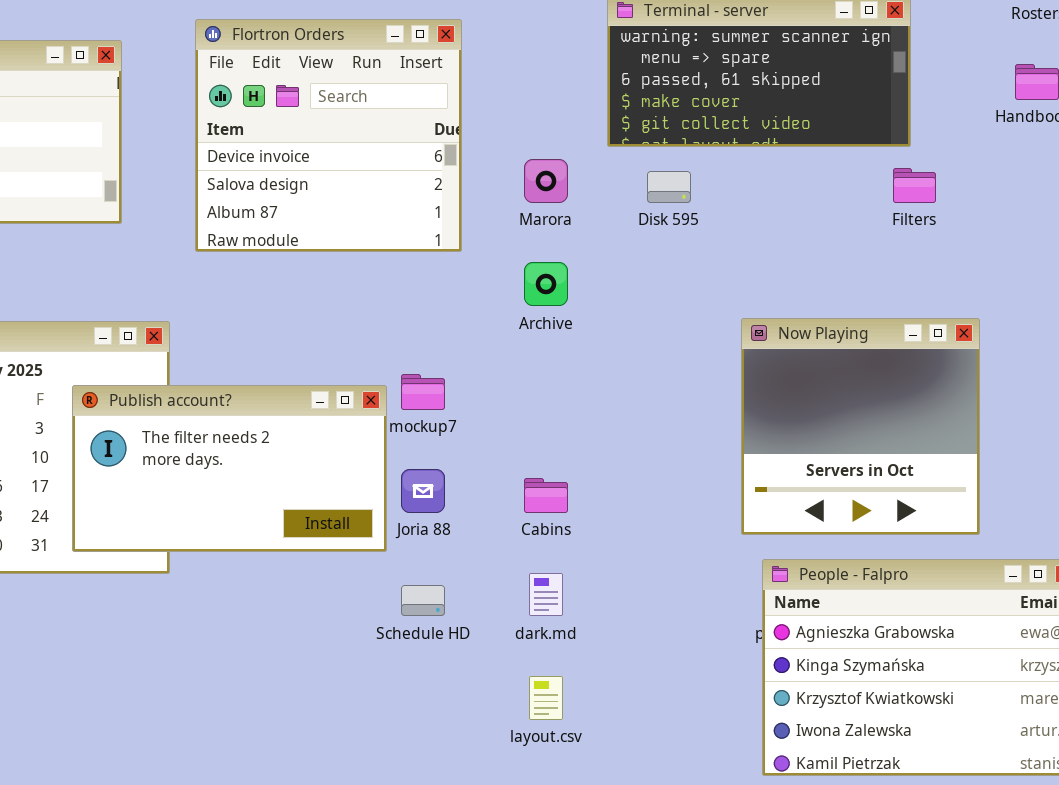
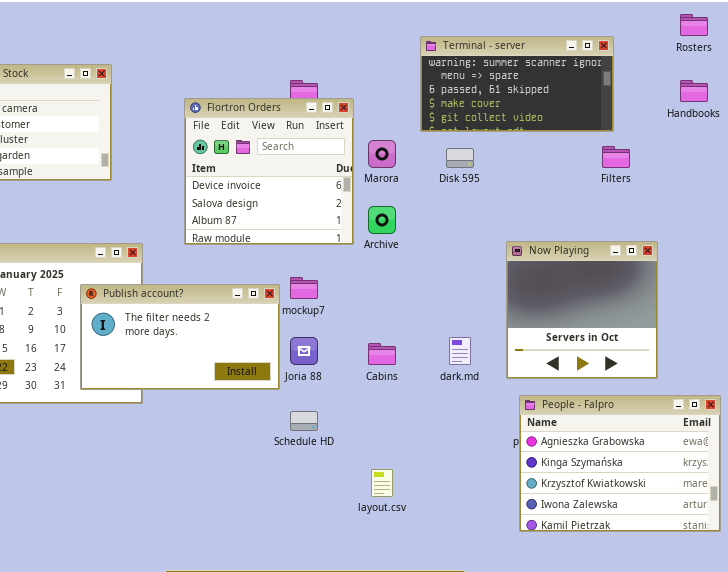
Flortron Orders: [195,19,462,252] -> [184,98,354,245], moved
dark.md: [529,573,563,616] -> [449,337,471,365], moved

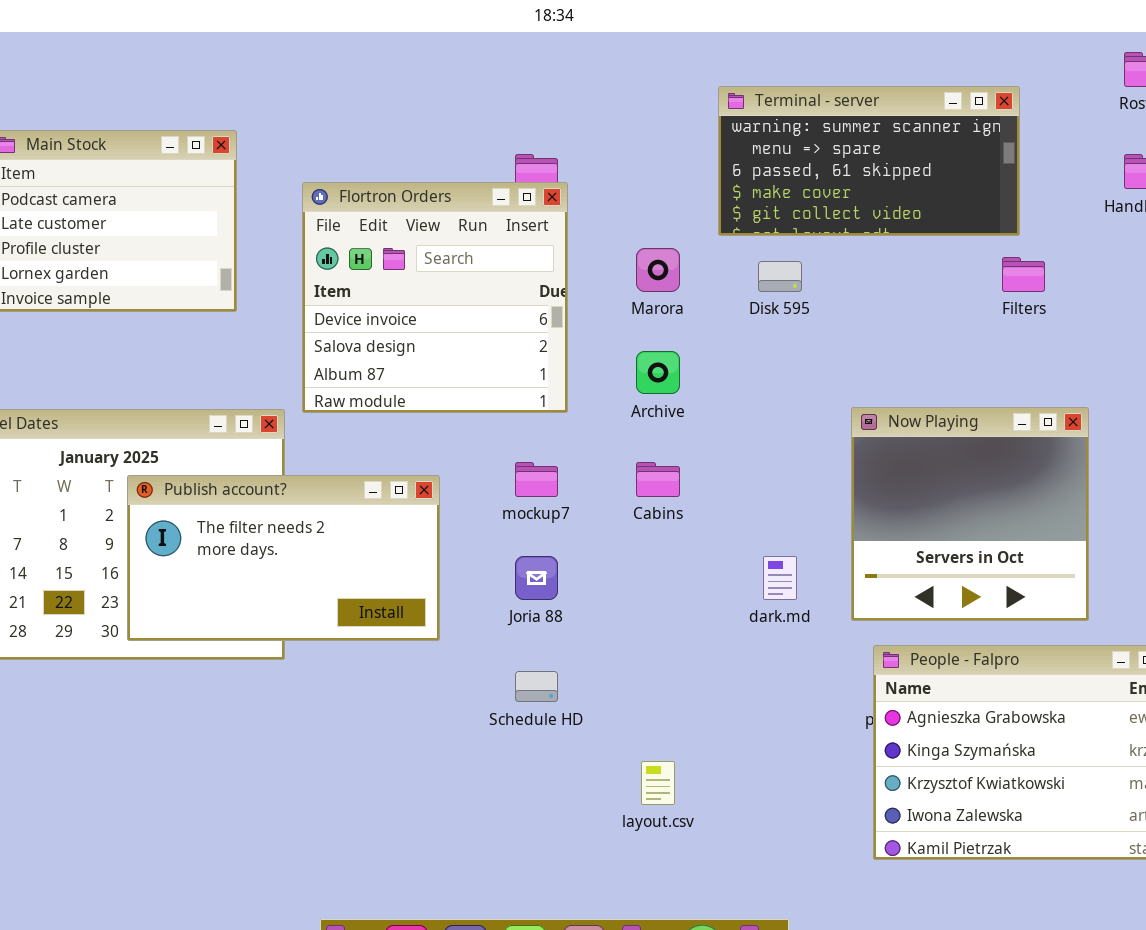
Flortron Orders: [184,98,354,245] -> [302,182,568,413], moved
Publish account?: [80,284,280,390] -> [127,475,440,641], moved
Cabins: [368,343,396,365] -> [636,462,680,497], moved

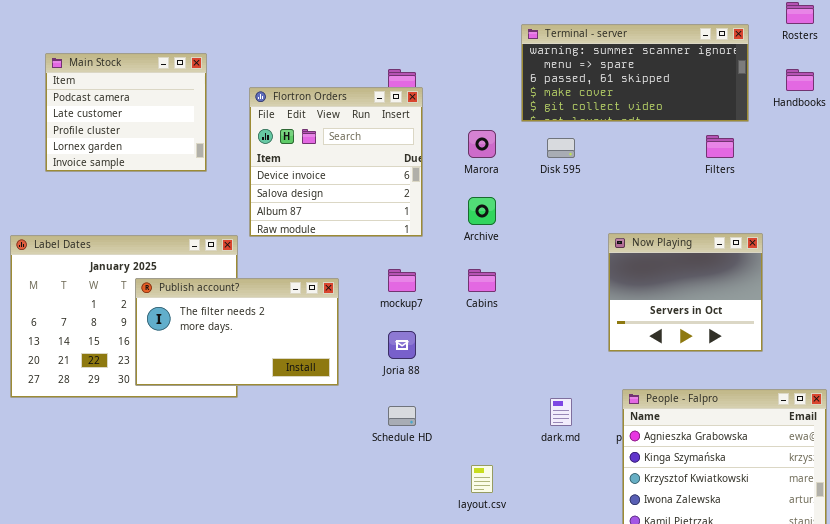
Terminal - server: [718,86,1020,236] -> [521,24,749,122], resized
Now Playing: [851,407,1089,621] -> [608,233,763,352], resized
dark.md: [763,556,797,600] -> [550,398,572,426], moved

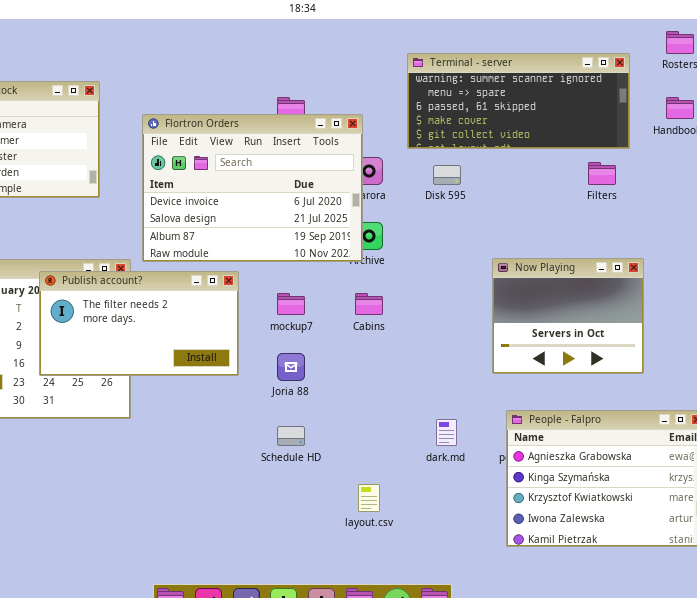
Flortron Orders: [249,87,423,237] -> [142,114,363,262], resized
Publish account?: [135,278,339,386] -> [39,271,239,376], moved

